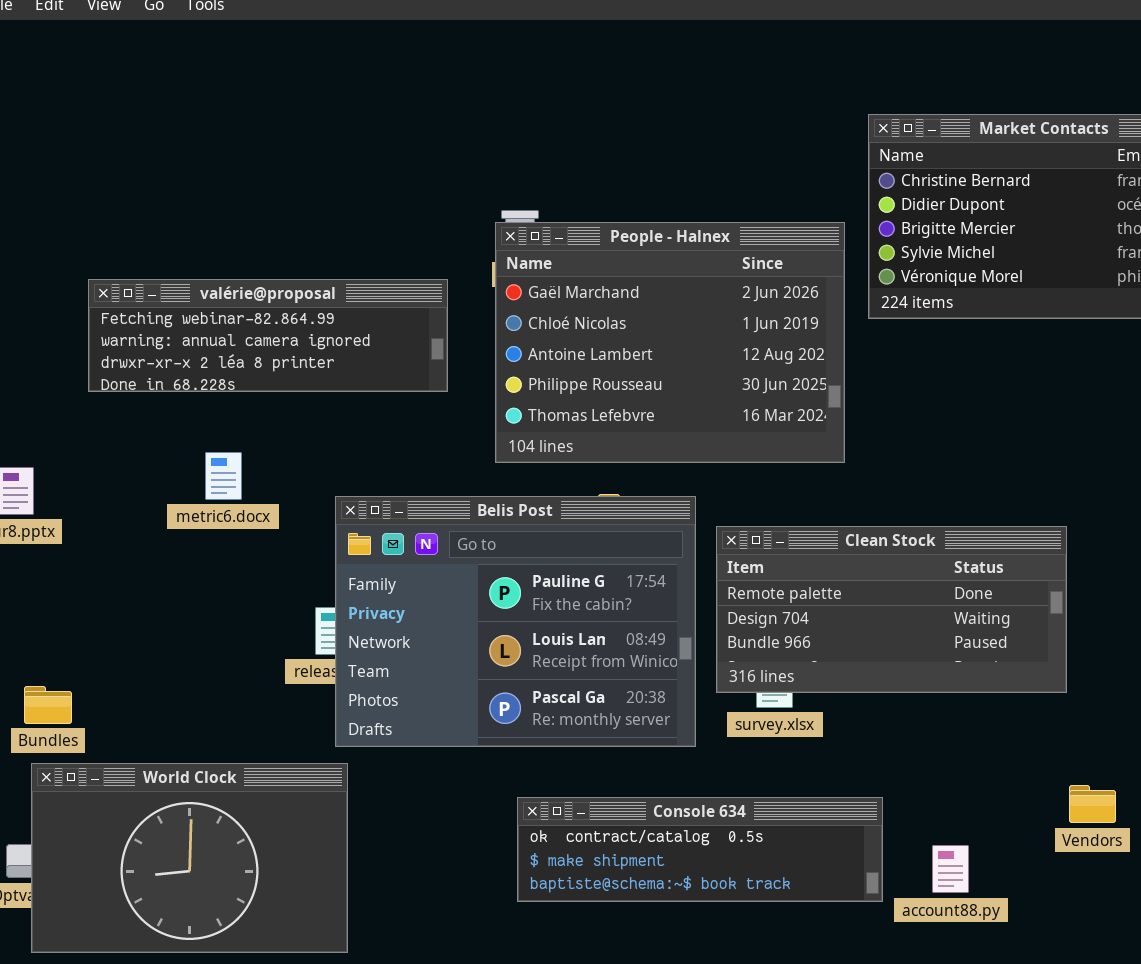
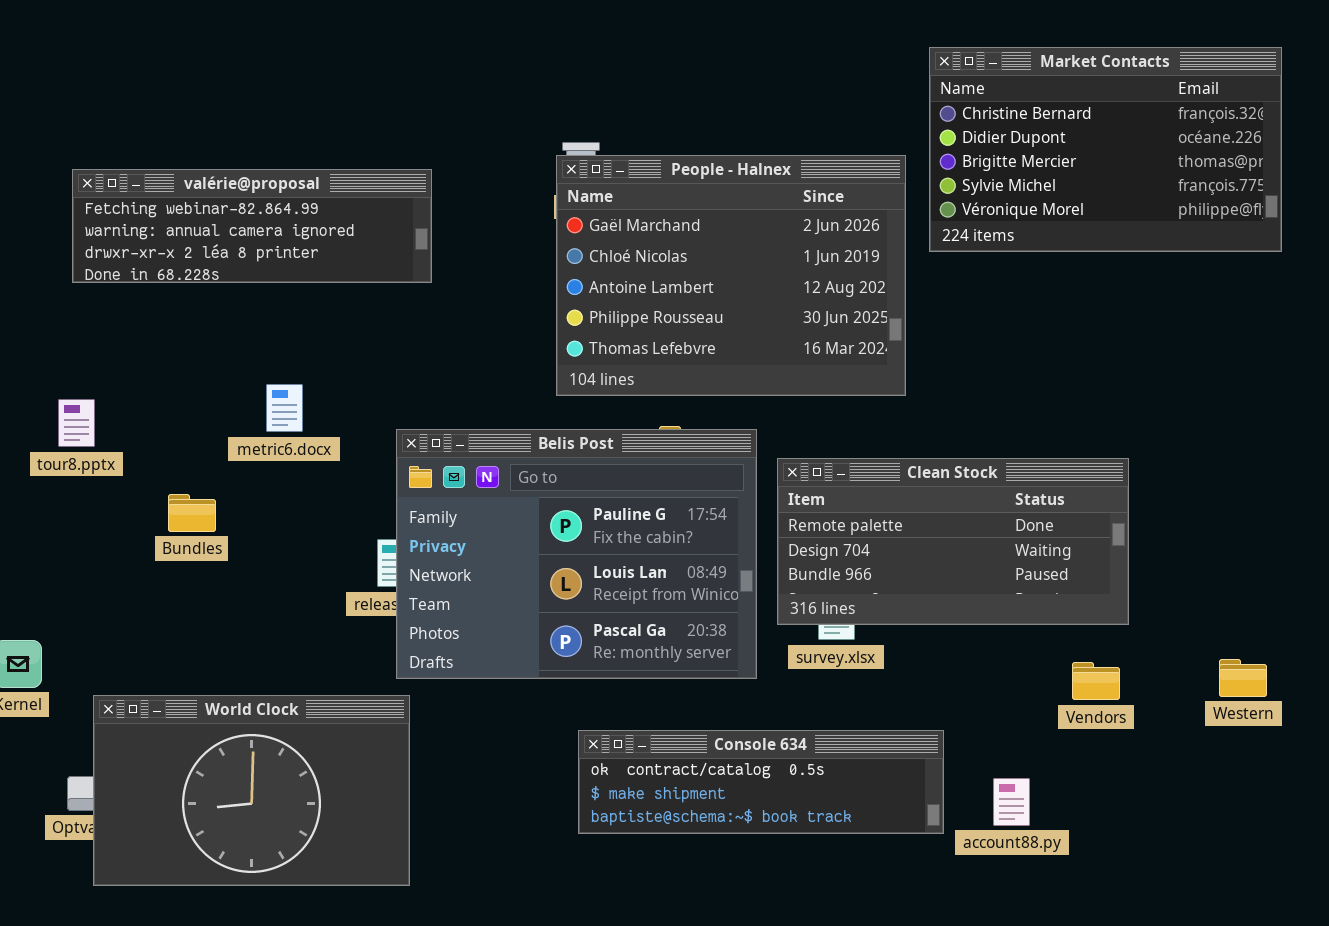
valérie@proposal: [88,279,448,392] -> [72,169,432,283], moved
Bundles: [24,686,72,724] -> [168,494,216,532], moved
Vendors: [1069,785,1116,823] -> [1072,662,1120,700], moved

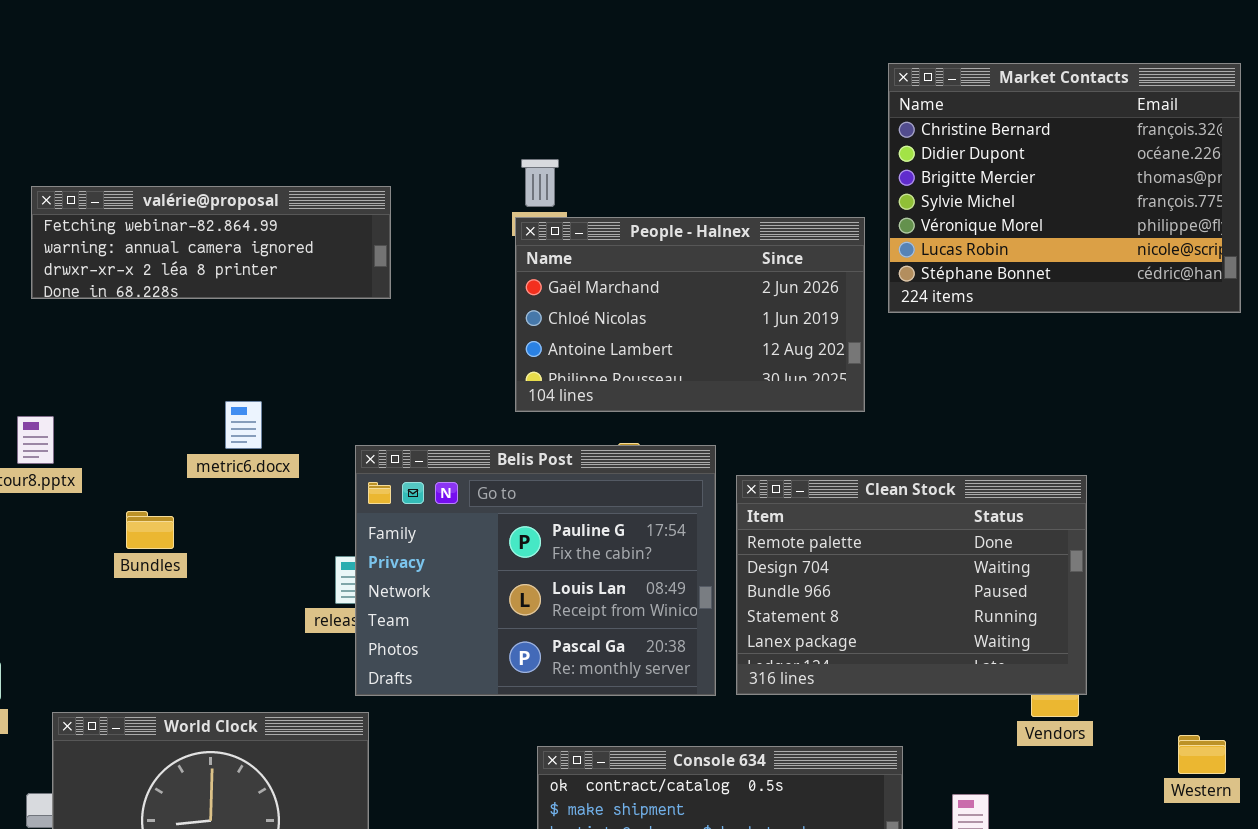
Market Contacts: [929,47,1282,252] -> [888,63,1241,313], resized
People - Halnex: [556,155,906,396] -> [515,217,865,412], resized
Clean Stock: [777,458,1129,625] -> [736,475,1087,695], resized
Western: [1219,659,1267,697] -> [1178,735,1226,774], moved

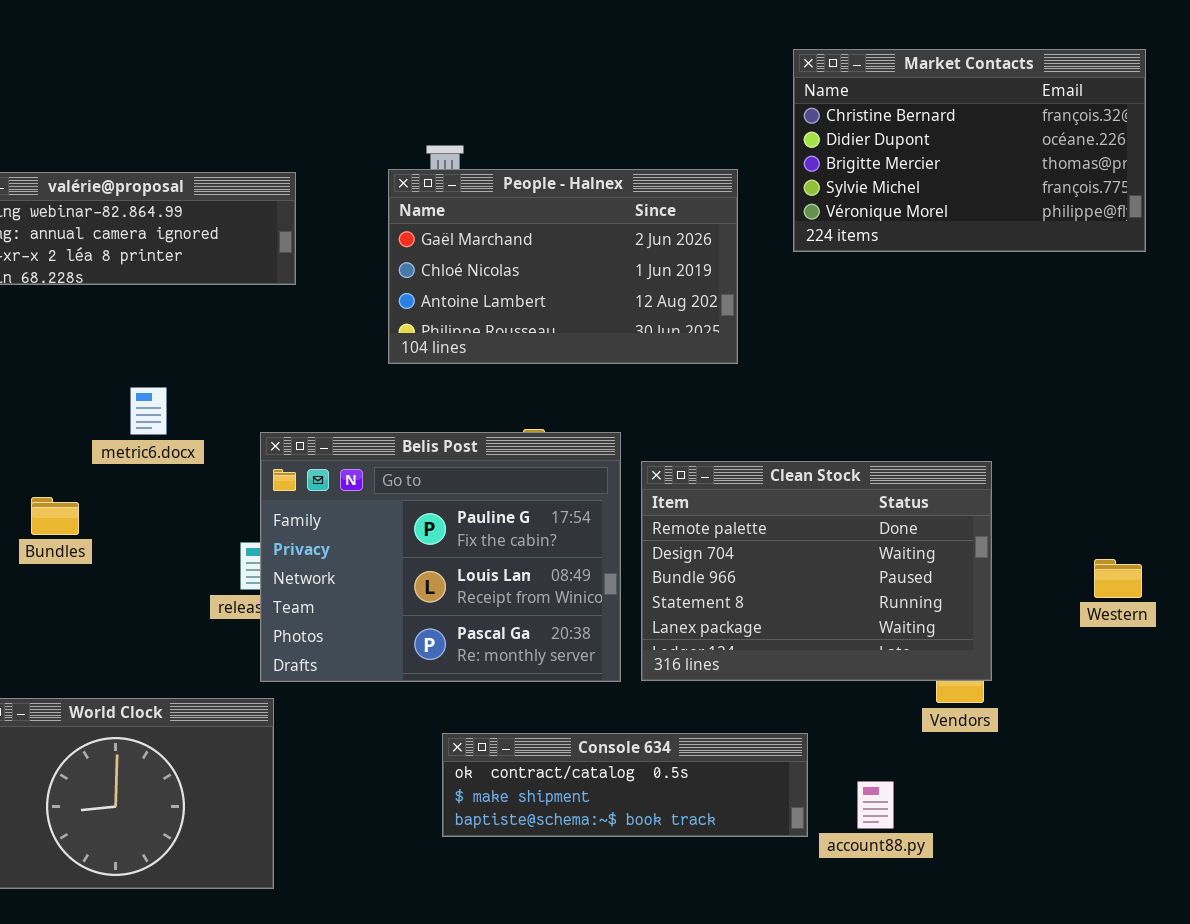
Market Contacts: [888,63,1241,313] -> [793,49,1146,252], resized
People - Halnex: [515,217,865,412] -> [388,169,738,364], moved
Western: [1178,735,1226,774] -> [1094,559,1142,598], moved

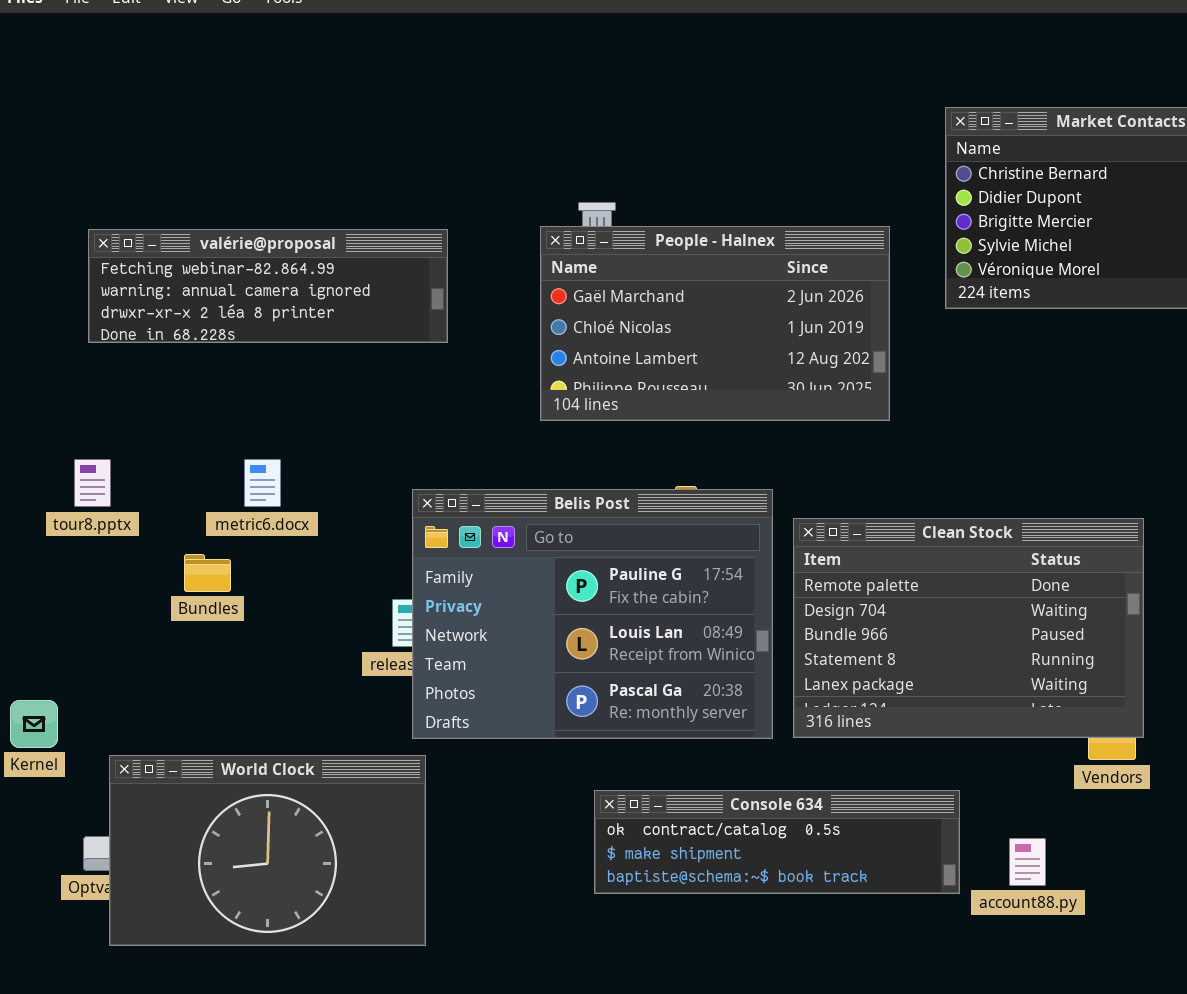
metric6.docx: [130,387,167,435] -> [244,459,281,507], moved

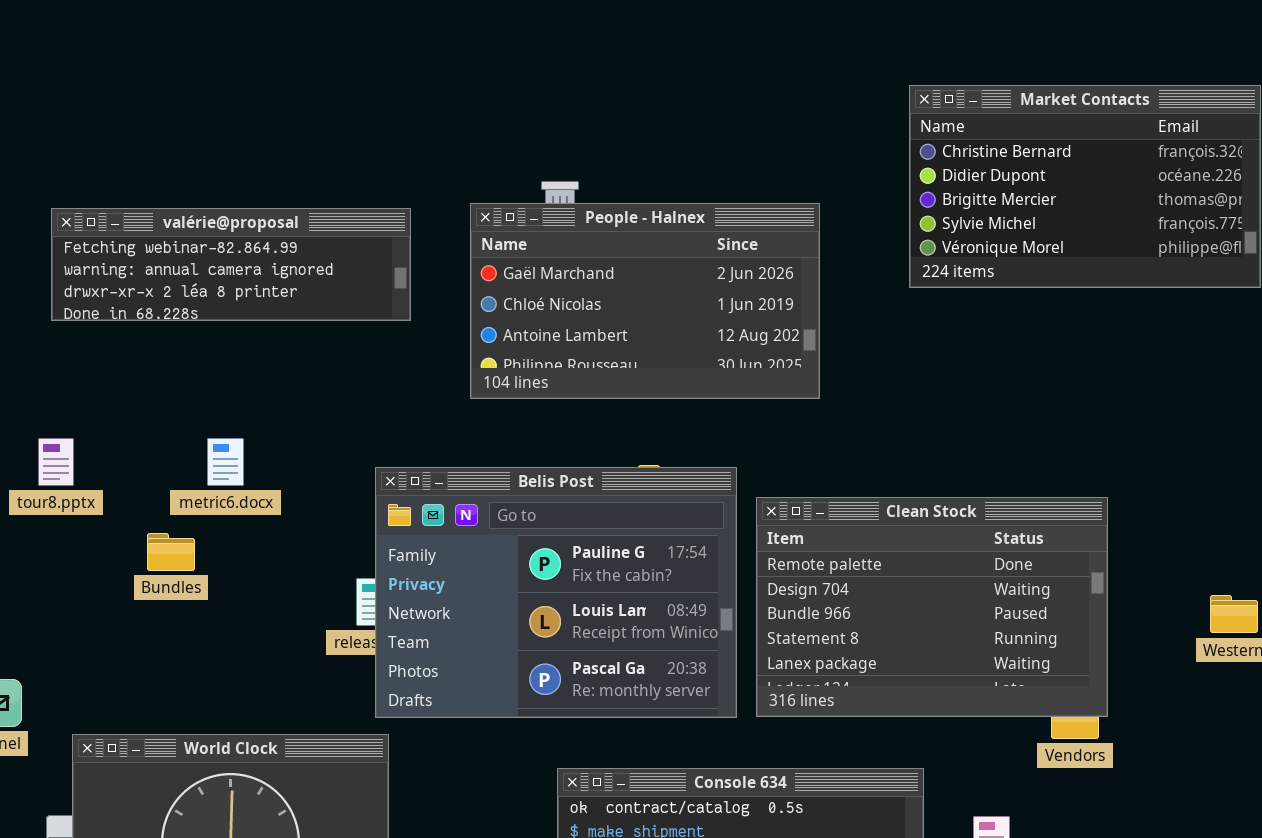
People - Halnex: [540,226,890,421] -> [470,203,820,399], moved

